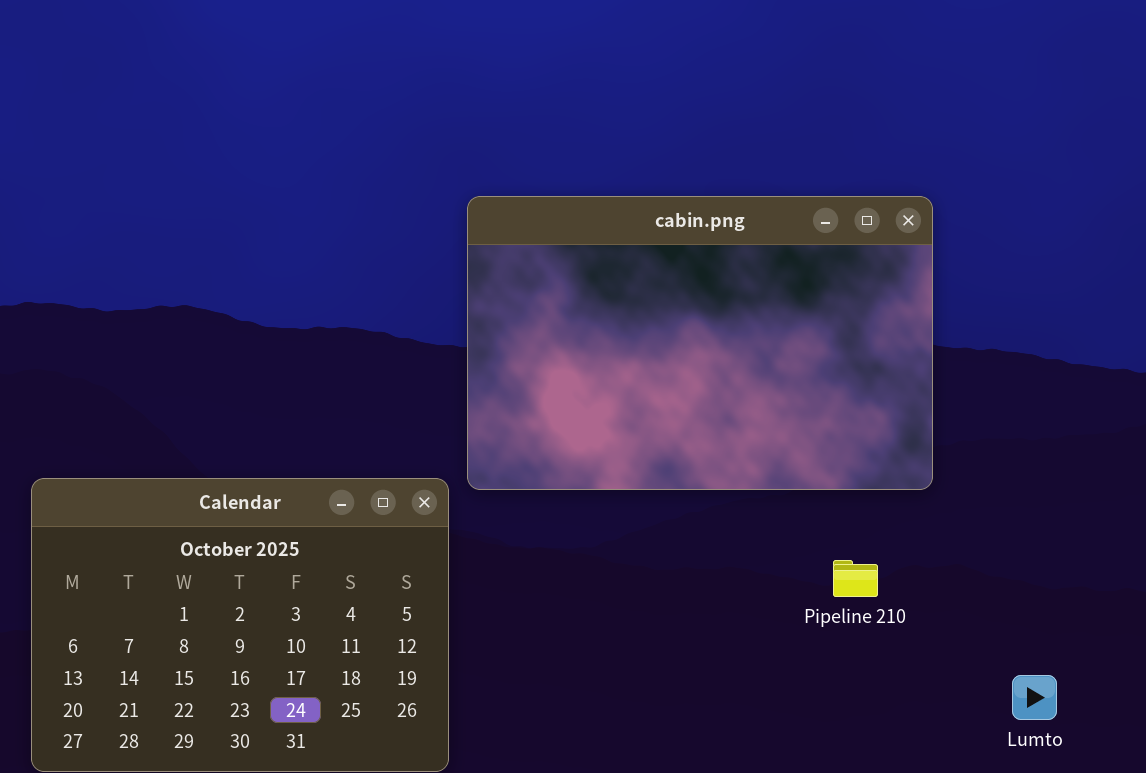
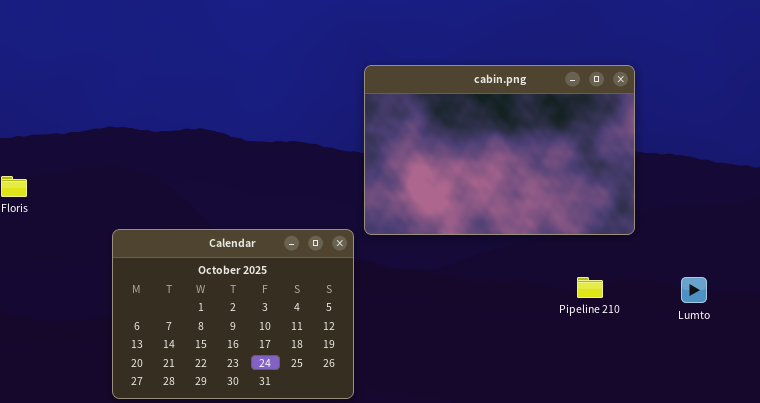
Lumto: [1012,675,1057,720] -> [681,277,707,303], moved

